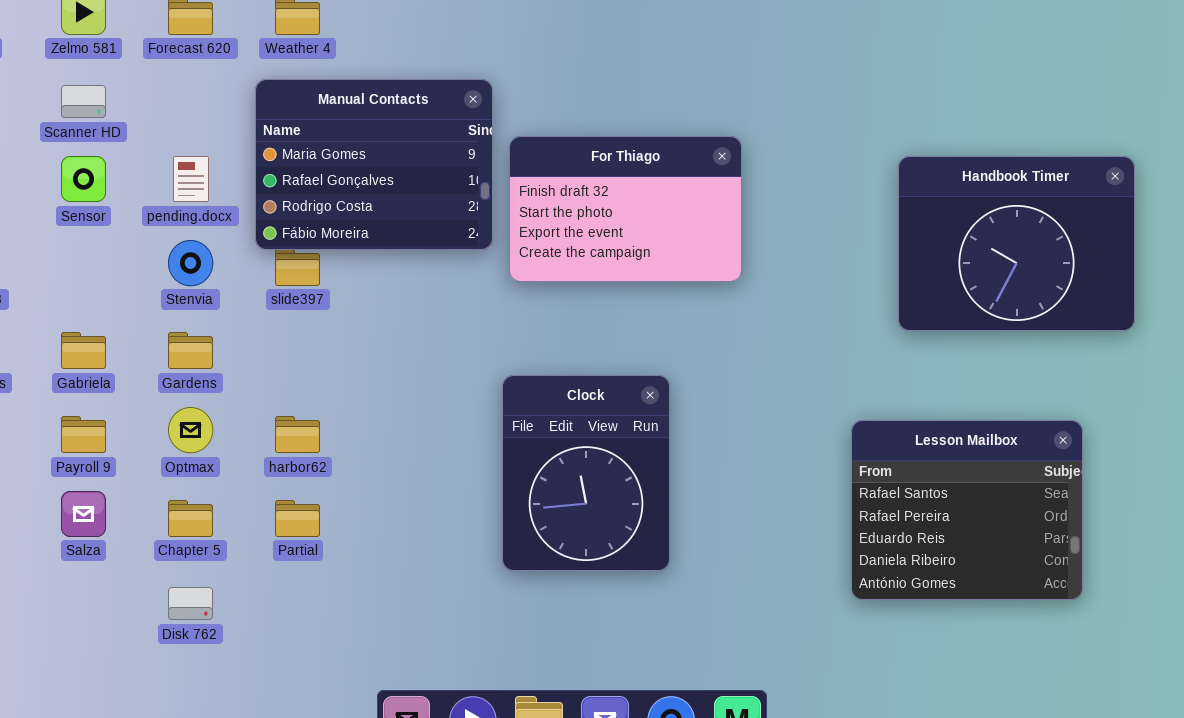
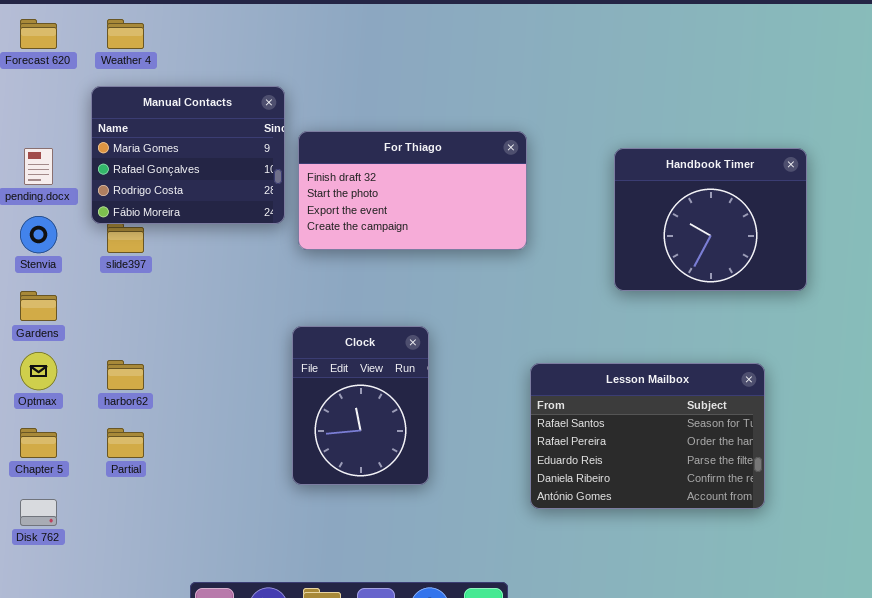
For Thiago: [509,136,742,282] -> [298,131,527,250], resized
Lesson Mailbox: [851,420,1083,600] -> [530,363,765,509], resized

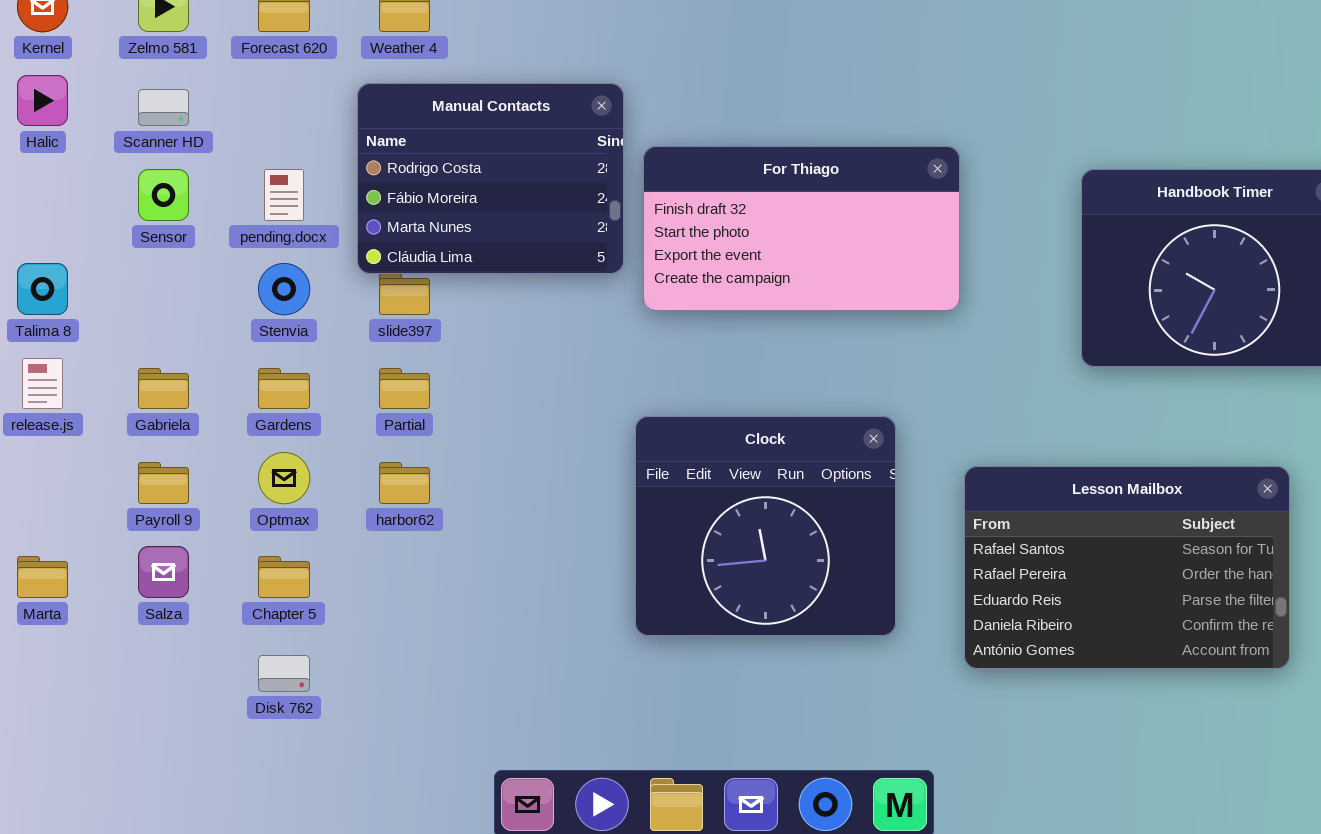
Manual Contacts: [91,86,285,224] -> [357,83,624,274], scrolled down 2 rows
Clock: [292,326,429,485] -> [635,416,896,636], resized
Partial: [107,428,144,458] -> [379,368,430,409], moved

